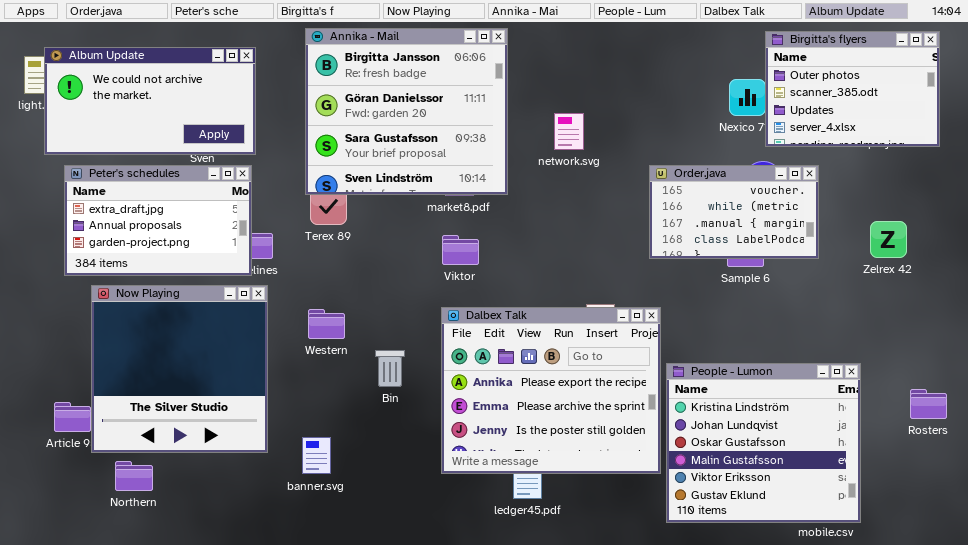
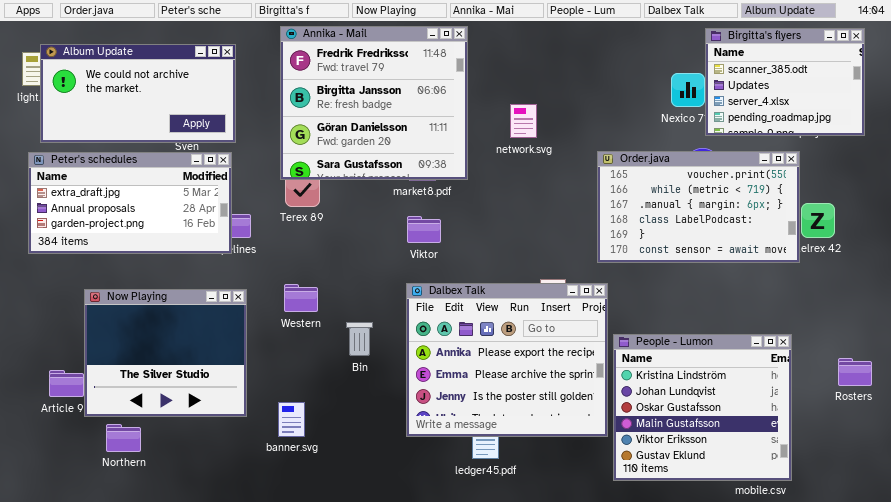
Annika - Mail: [305,28,508,195] -> [280,26,468,180], scrolled up 1 row
Birgitta's flyers: [765,31,940,147] -> [705,28,865,136], scrolled down 1 row
Order.java: [649,165,819,259] -> [597,151,800,263], resized
Peter's schedules: [64,165,252,276] -> [28,152,232,254], resized
Now Playing: [91,285,268,453] -> [84,289,247,417], resized

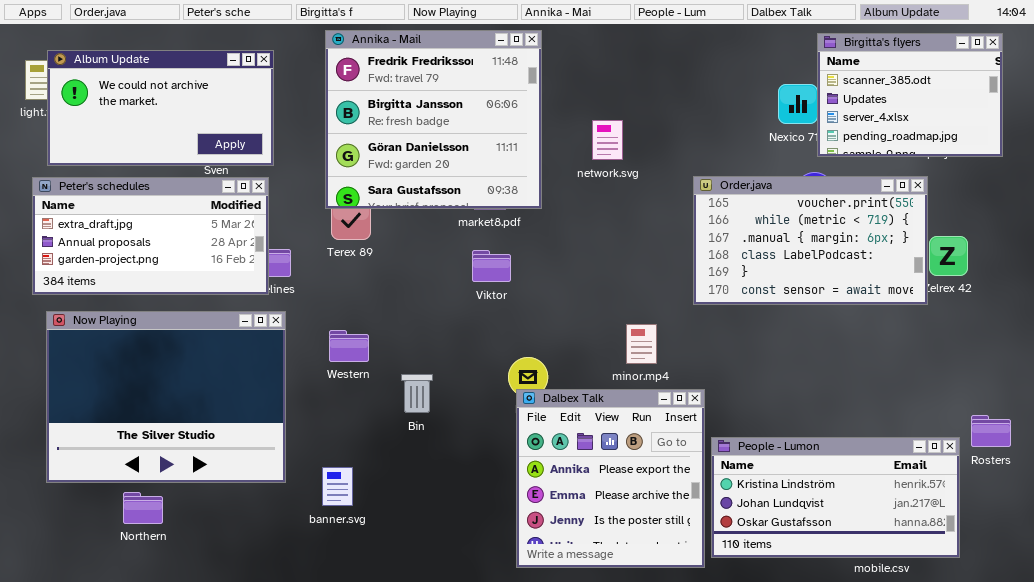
Dalbex Talk: [406,283,608,437] -> [516,389,705,568], moved, resized
Now Playing: [84,289,247,417] -> [46,311,286,483], resized
People - Lumon: [613,334,792,481] -> [711,437,960,558], resized

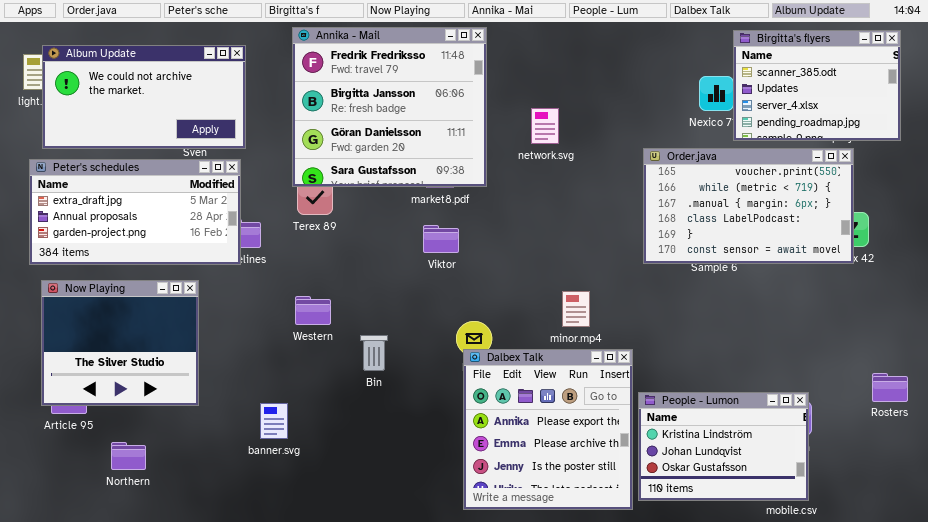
Order.java: [693,176,928,305] -> [643,148,854,264], moved
Now Playing: [46,311,286,483] -> [41,280,199,406], resized
People - Lumon: [711,437,960,558] -> [638,392,809,501], resized
banner.svg: [322,467,353,506] -> [260,403,288,439], moved

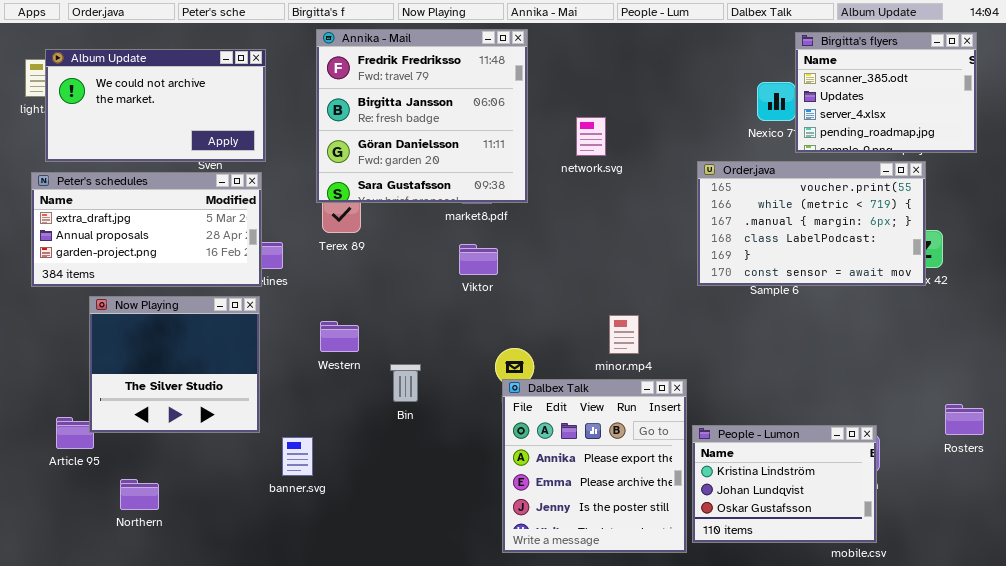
Now Playing: [41,280,199,406] -> [89,296,260,433], moved

